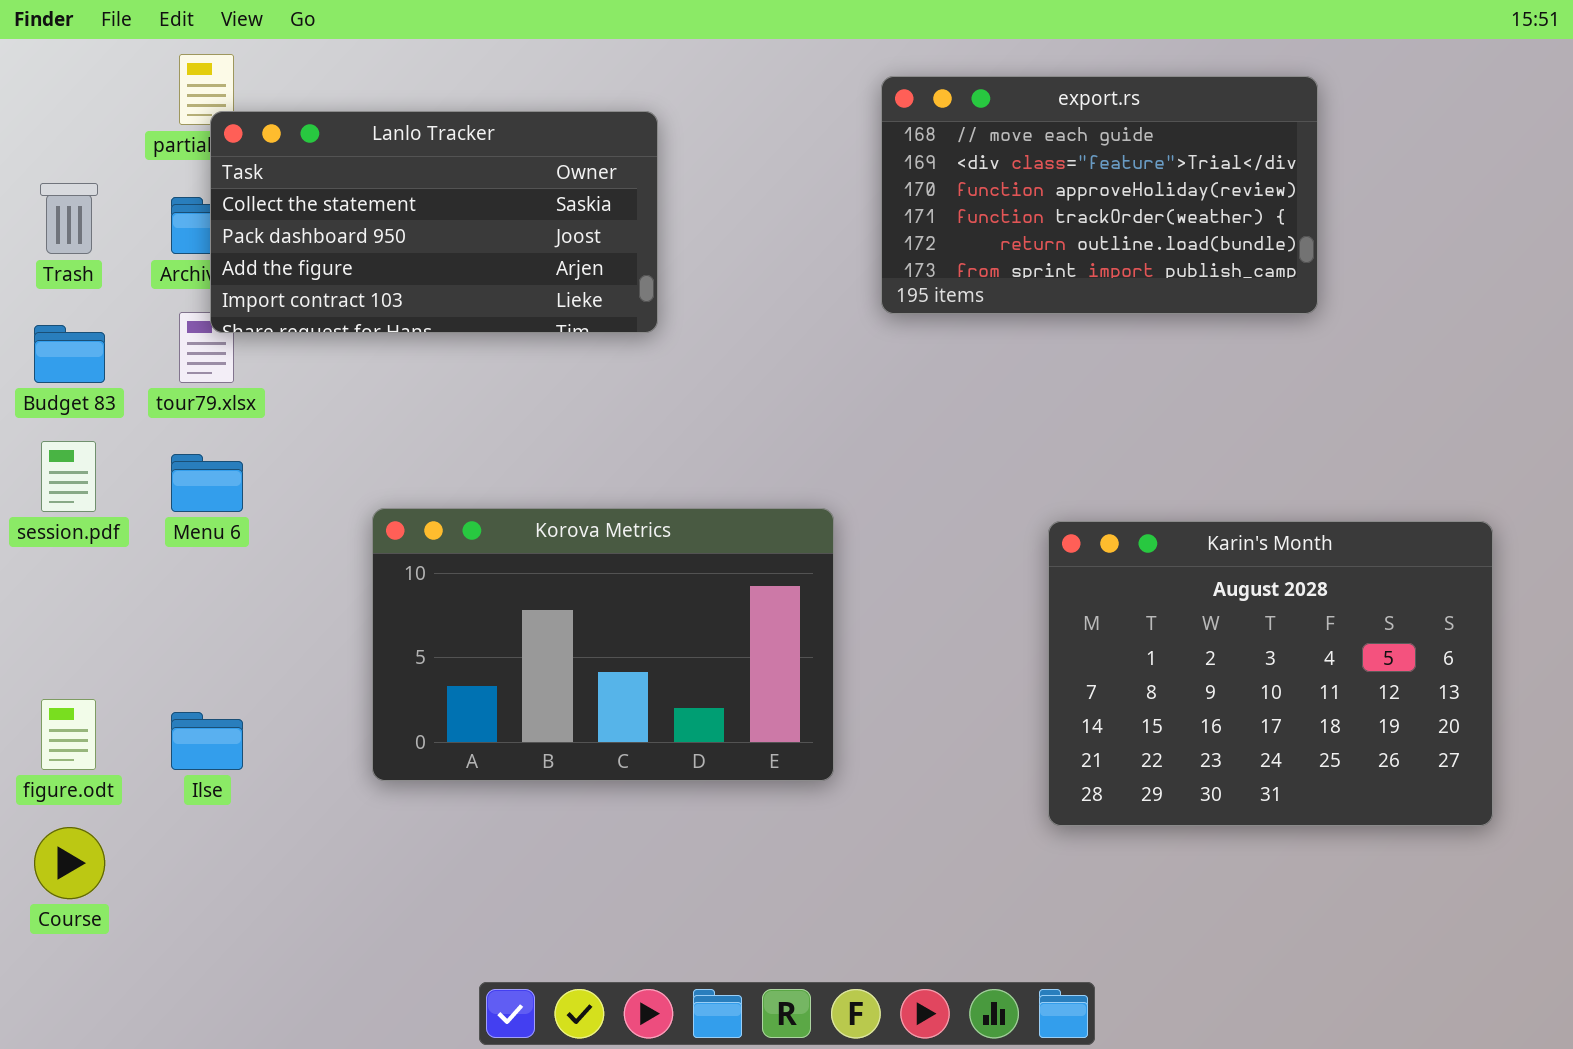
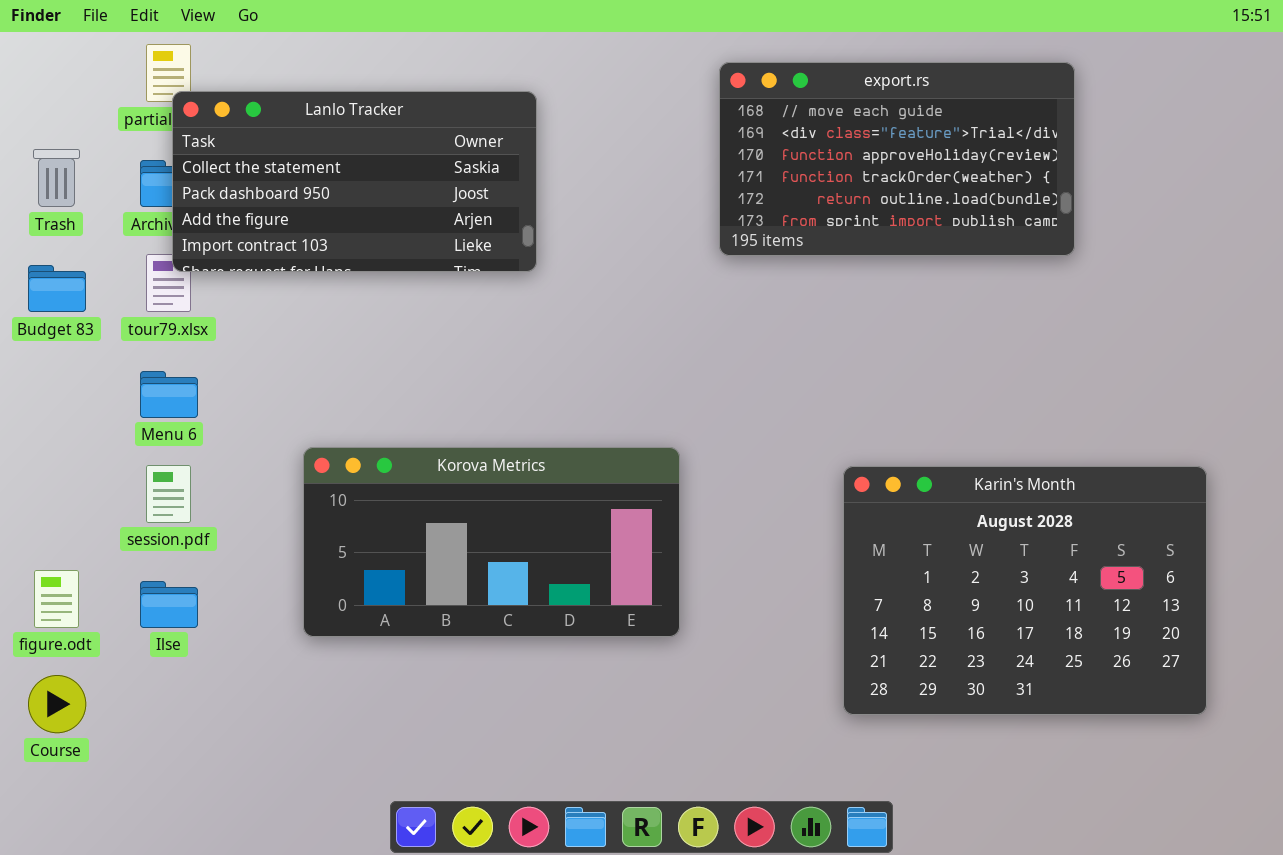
session.pdf: [41,441,96,512] -> [146,465,191,523], moved
Korova Metrics: [372,508,834,781] -> [303,447,680,637], resized
Karin's Month: [1048,521,1493,826] -> [843,466,1207,715], moved

